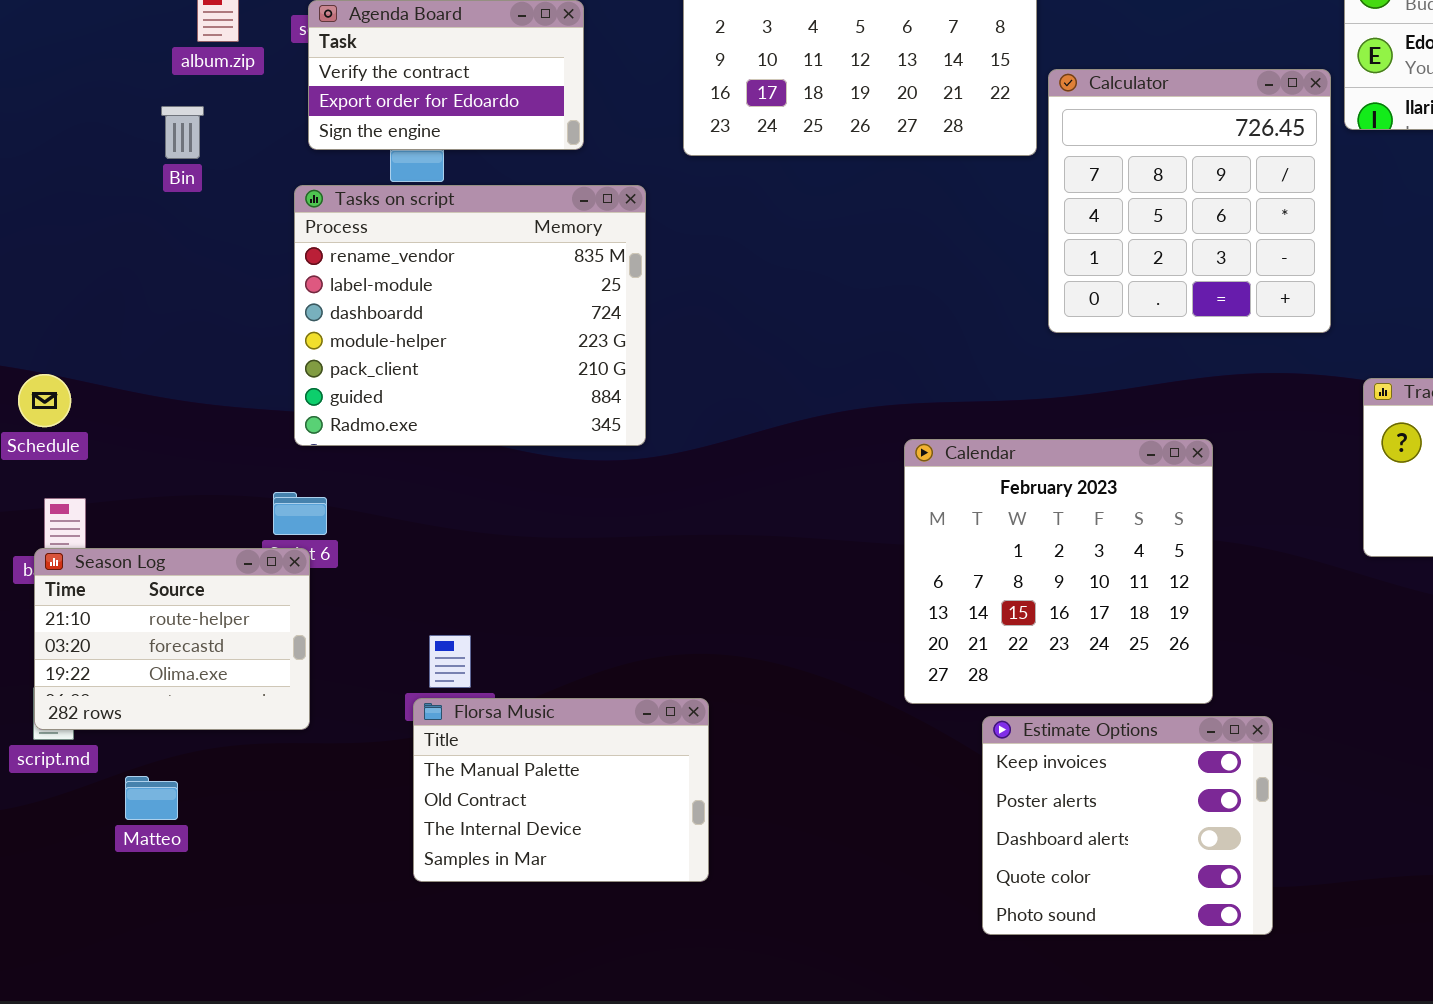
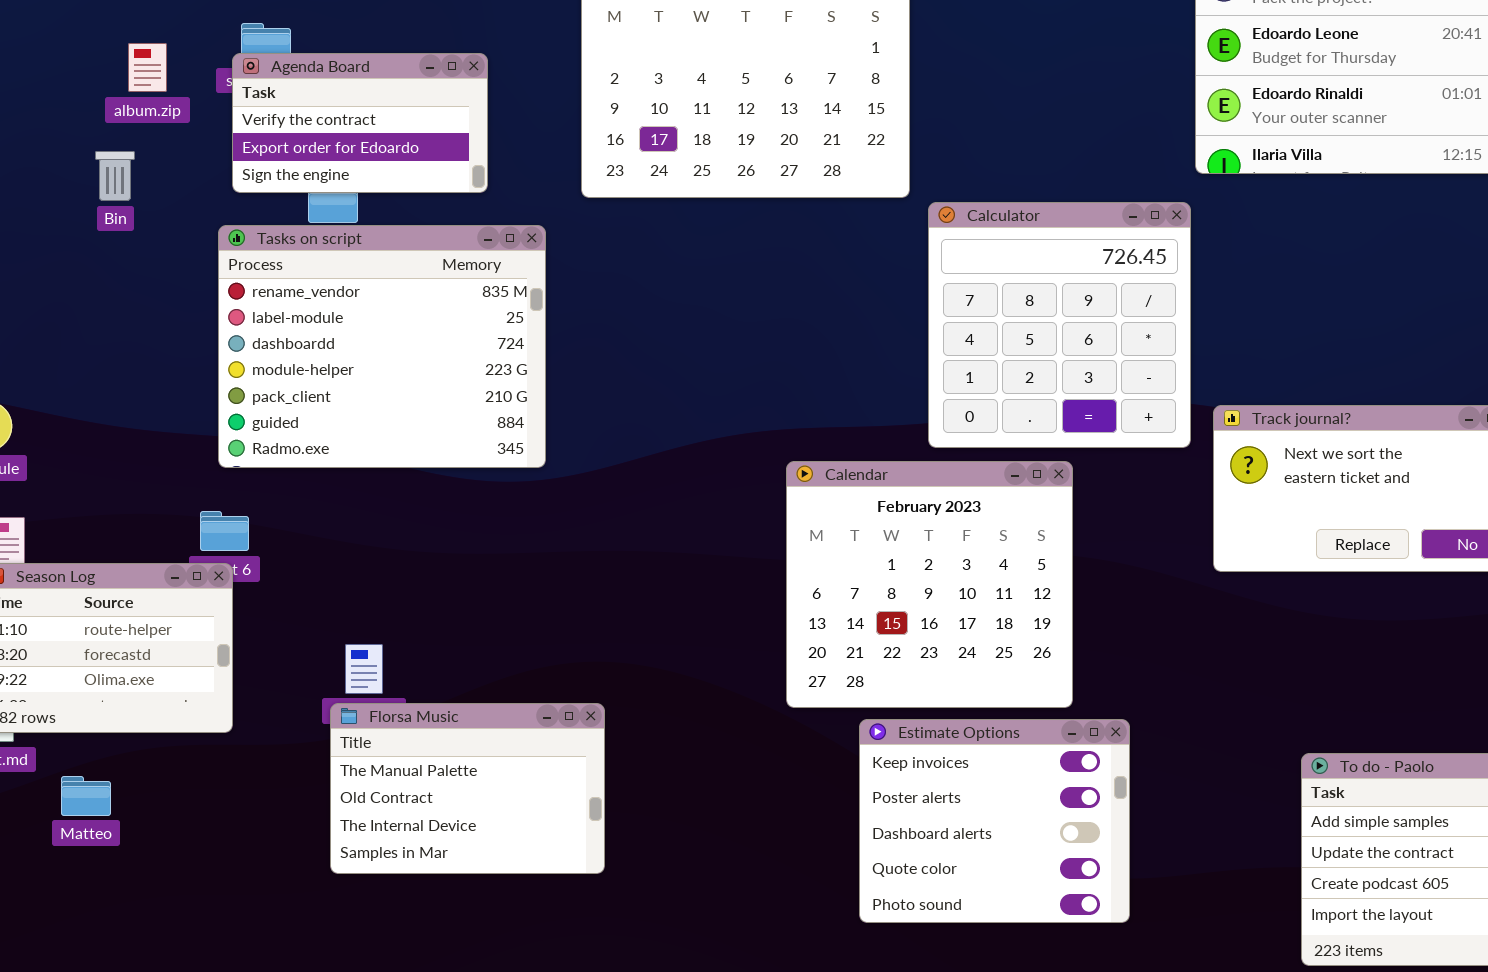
Calculator: [1048,69,1331,333] -> [928,202,1191,448], moved

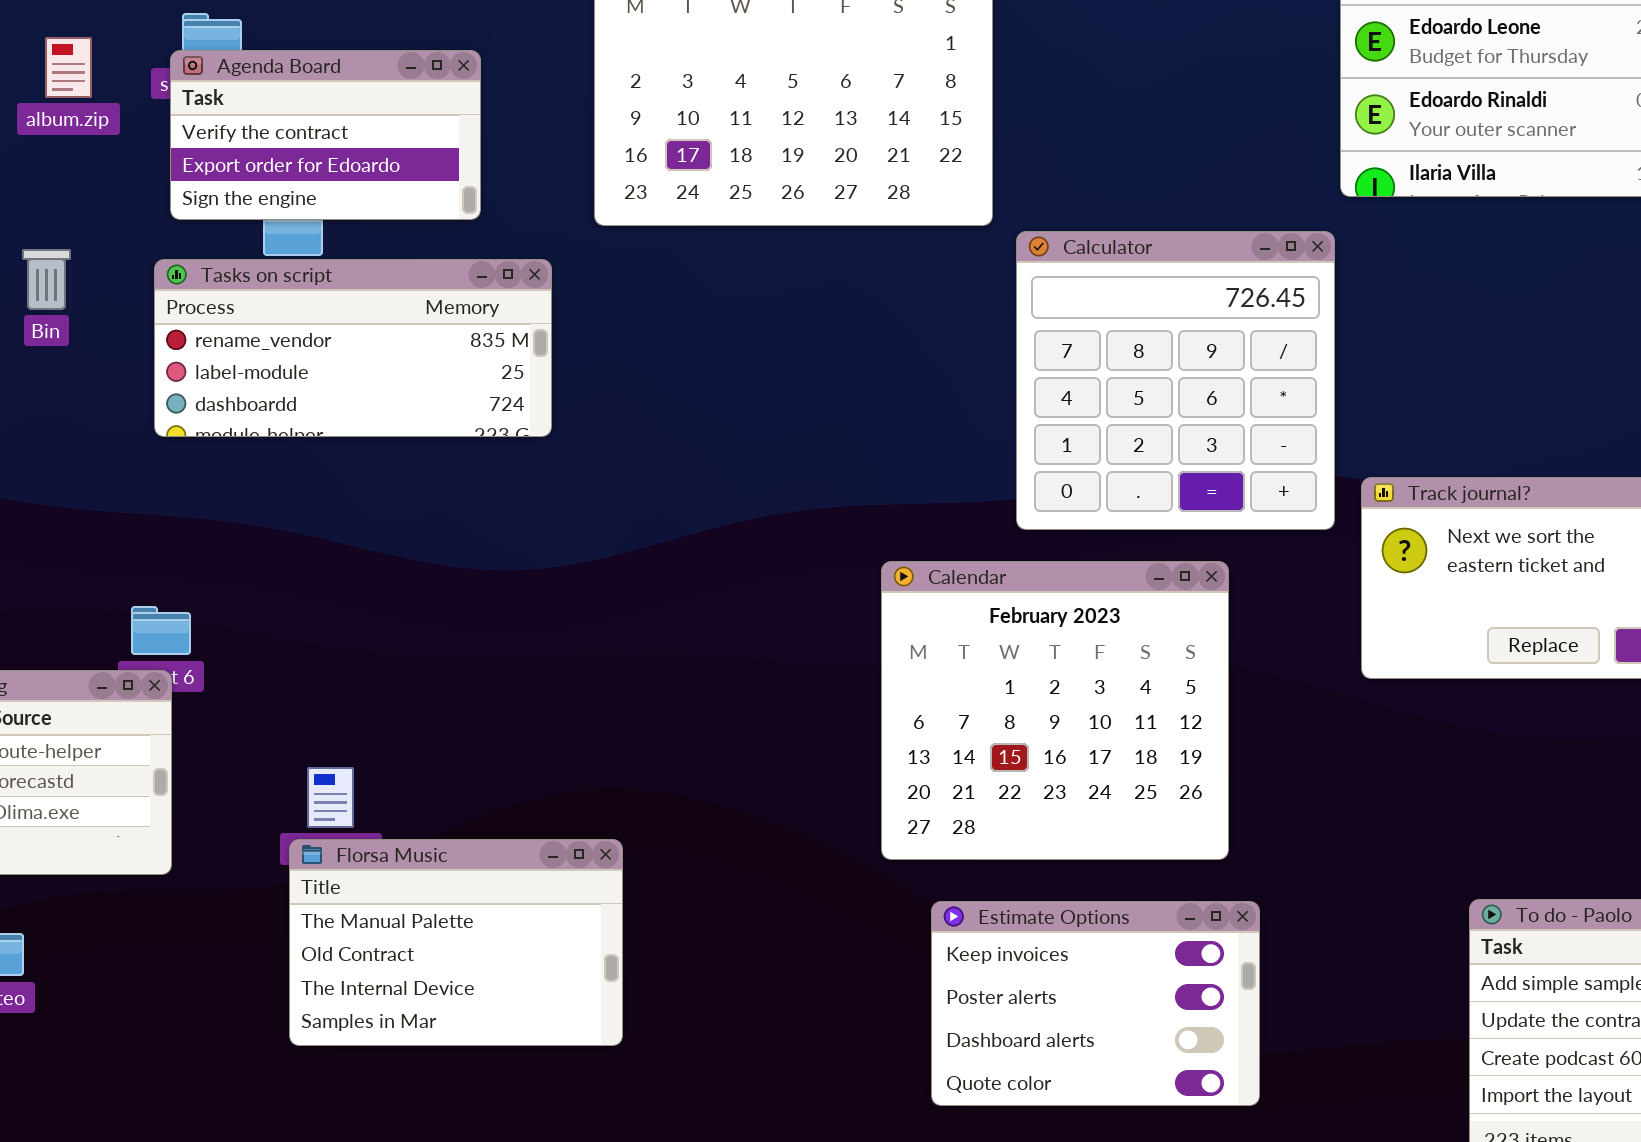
Bin: [95,151,135,201] -> [22,249,71,310], moved
Tasks on script: [218,225,546,468] -> [154,259,552,437], resized
Calendar: [786,461,1073,708] -> [881,561,1229,860], moved
Estimate Options: [859,719,1130,923] -> [931,901,1260,1106], resized

